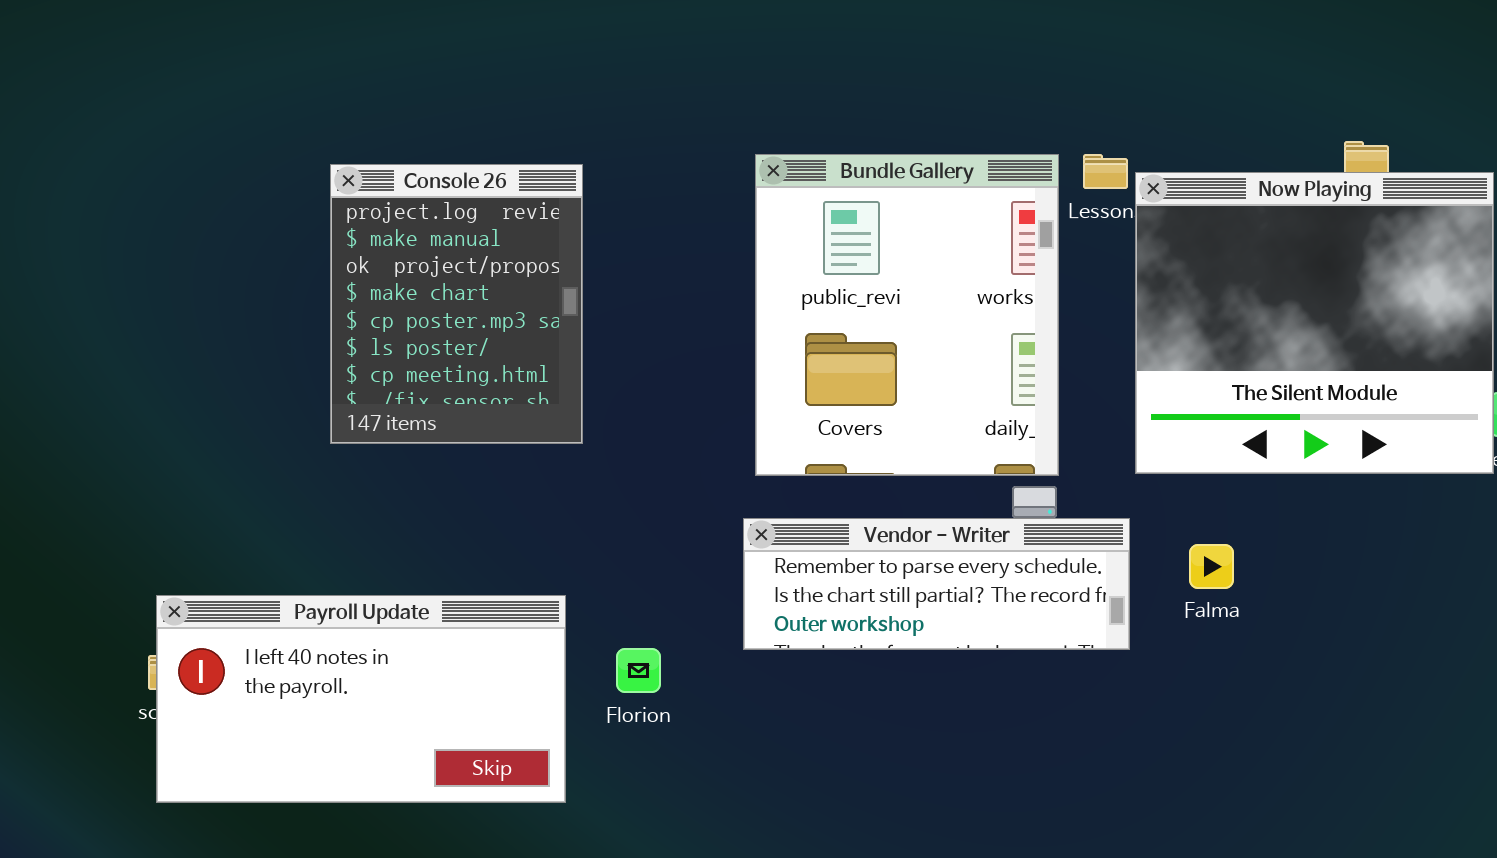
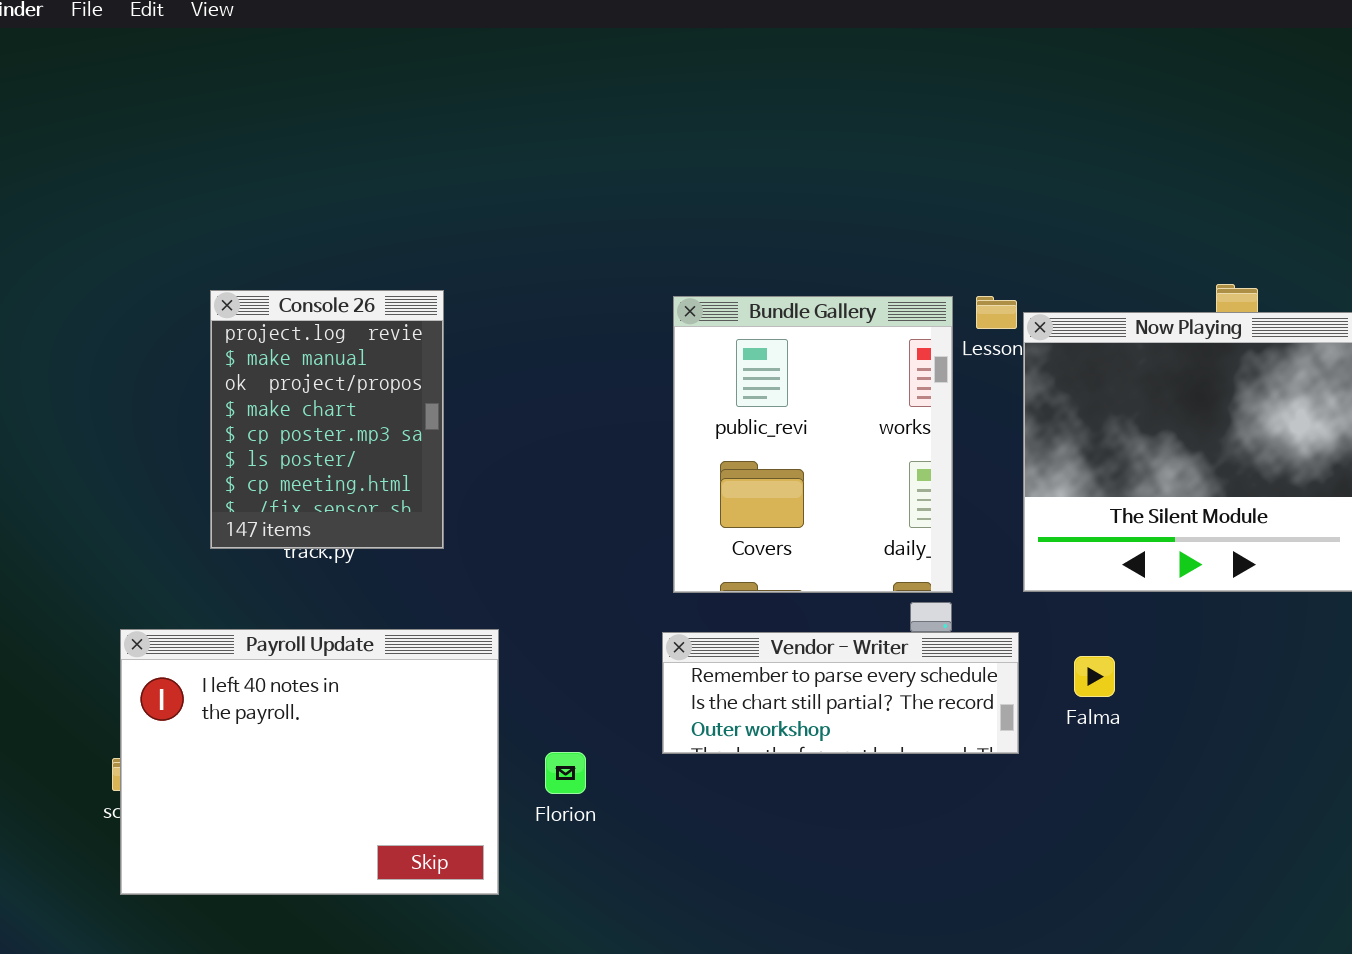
Console 26: [330,164,583,444] -> [210,290,444,549], moved
Payroll Update: [156,595,566,803] -> [120,629,499,895], resized

